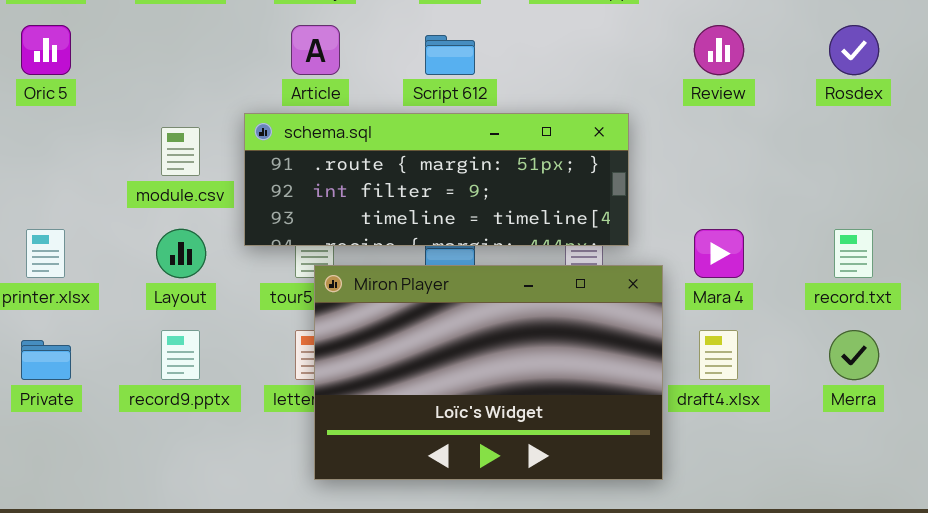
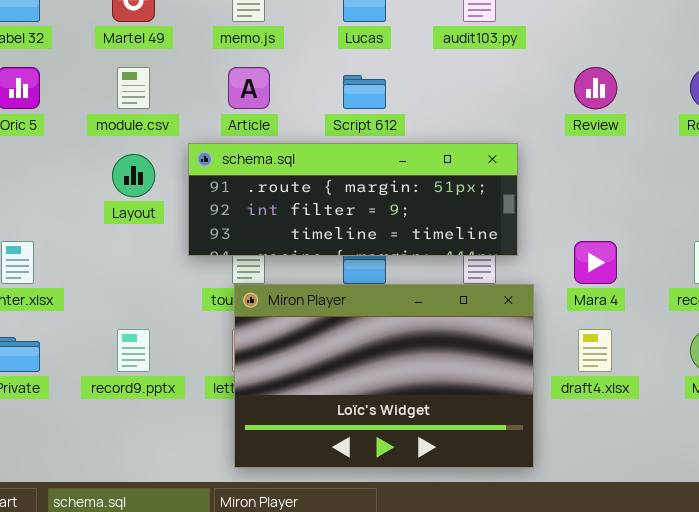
module.csv: [161,127,200,176] -> [117,67,150,109], moved
Layout: [156,229,206,278] -> [112,154,155,197], moved
Miron Player: [314,265,663,480] -> [234,284,534,468], moved

